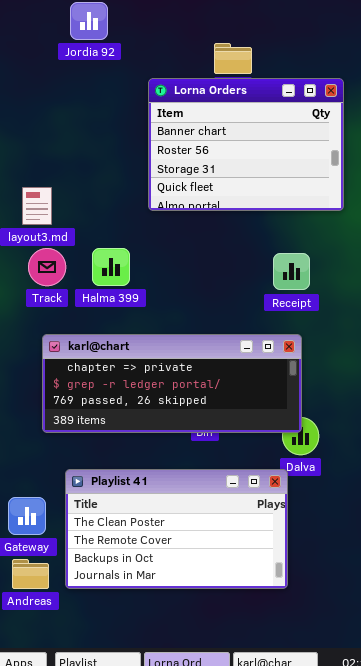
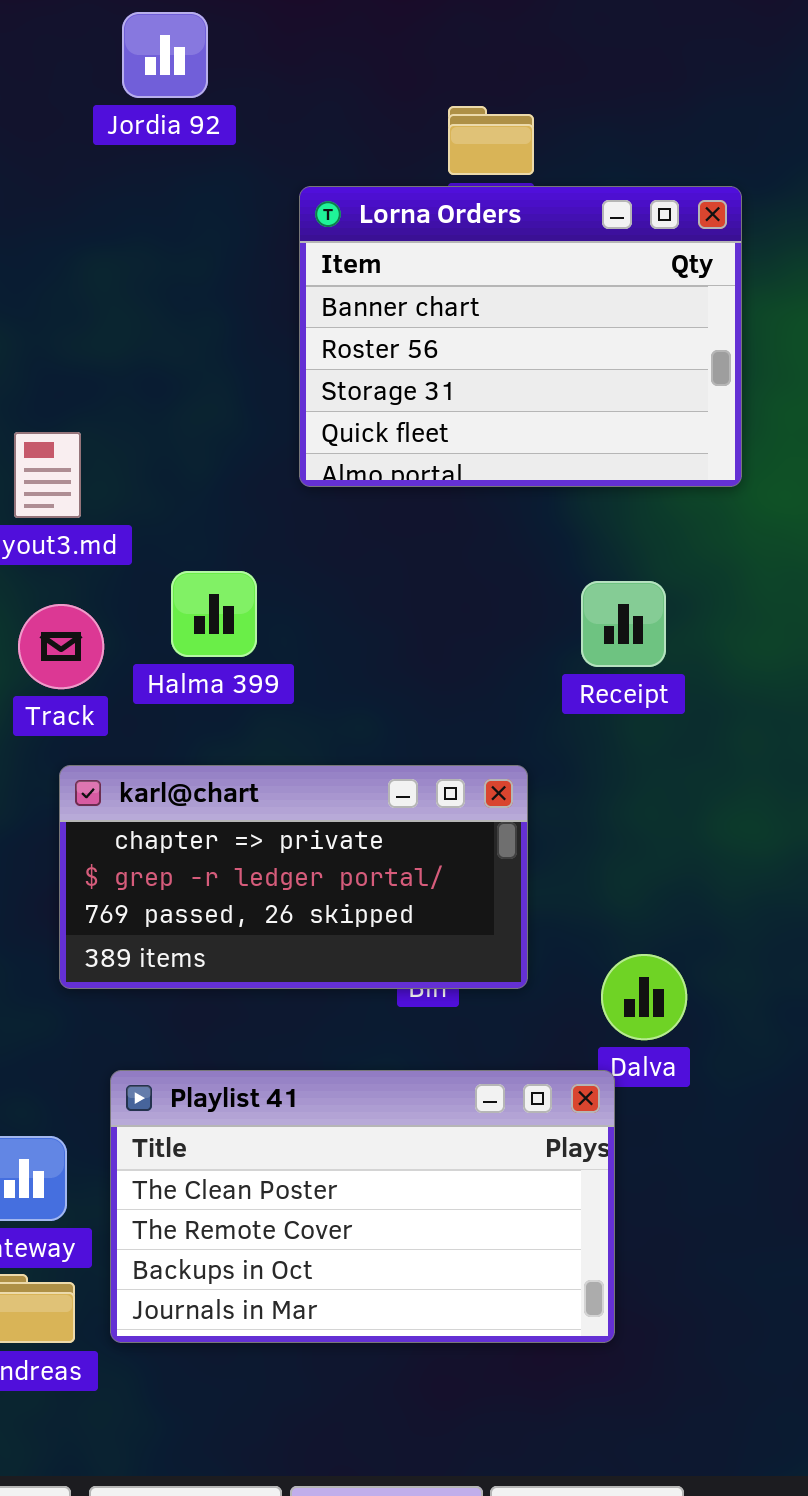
Track: [28,248,66,286] -> [18,604,104,689], moved
karl@chart: [42,334,302,433] -> [59,765,528,989], resized

